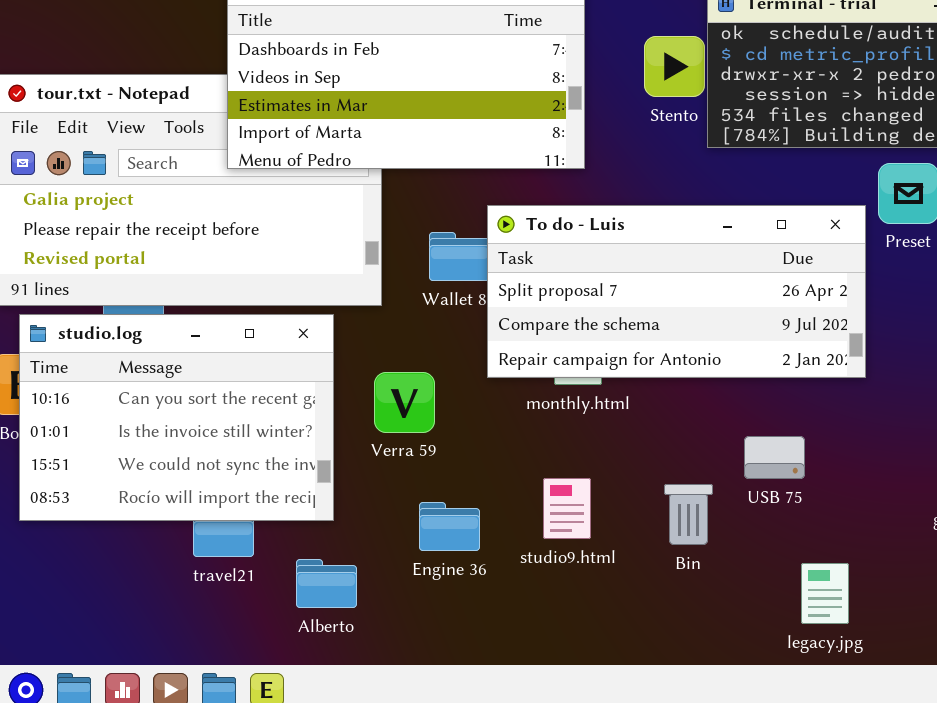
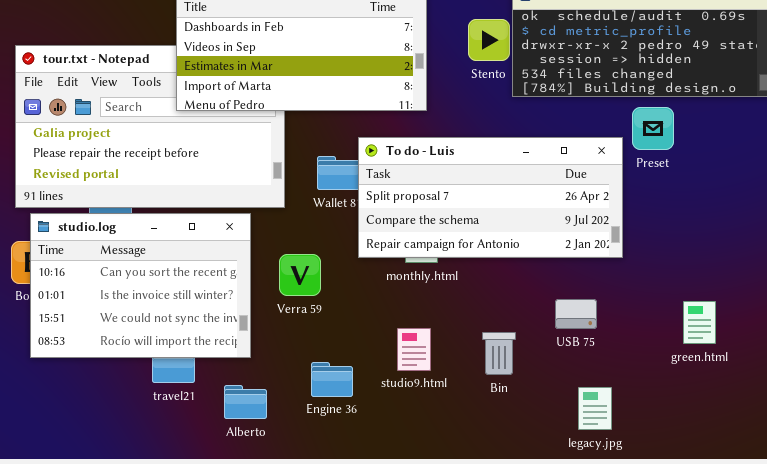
USB 75: [744,436,805,479] -> [555,299,597,329], moved
Engine 36: [419,502,480,551] -> [311,362,353,397], moved

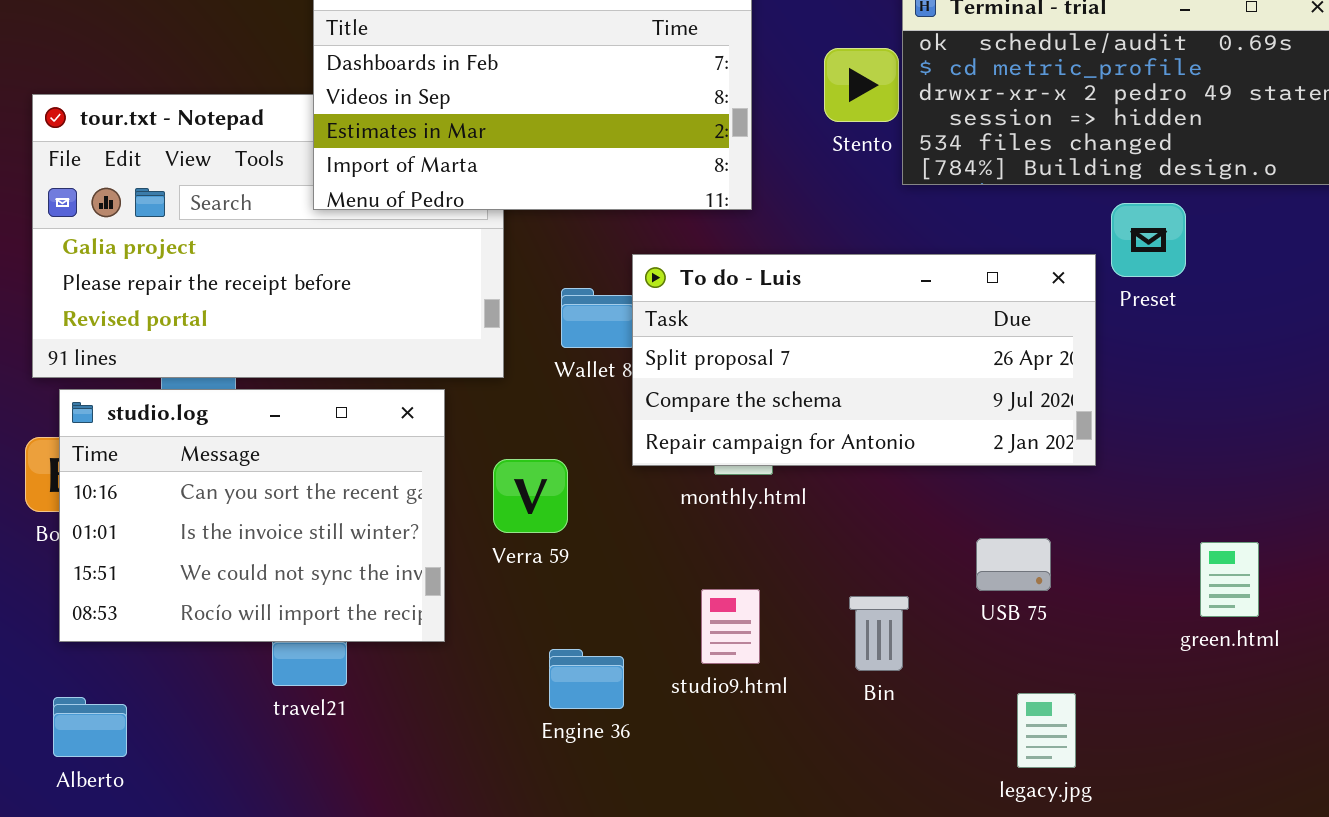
Alberto: [224,385,267,419] -> [53,697,127,757], moved

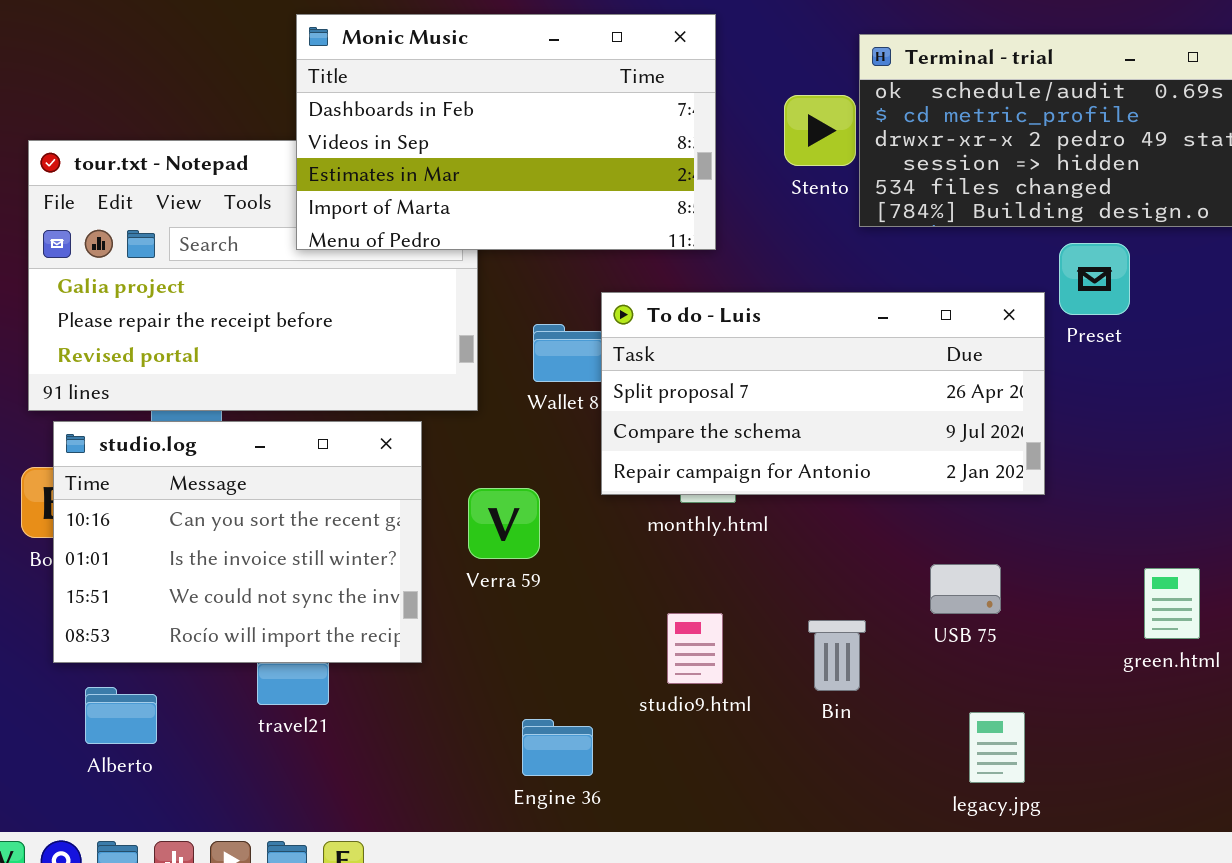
Engine 36: [549,649,624,709] -> [522,719,593,776], moved
Alberto: [53,697,127,757] -> [85,687,157,744], moved

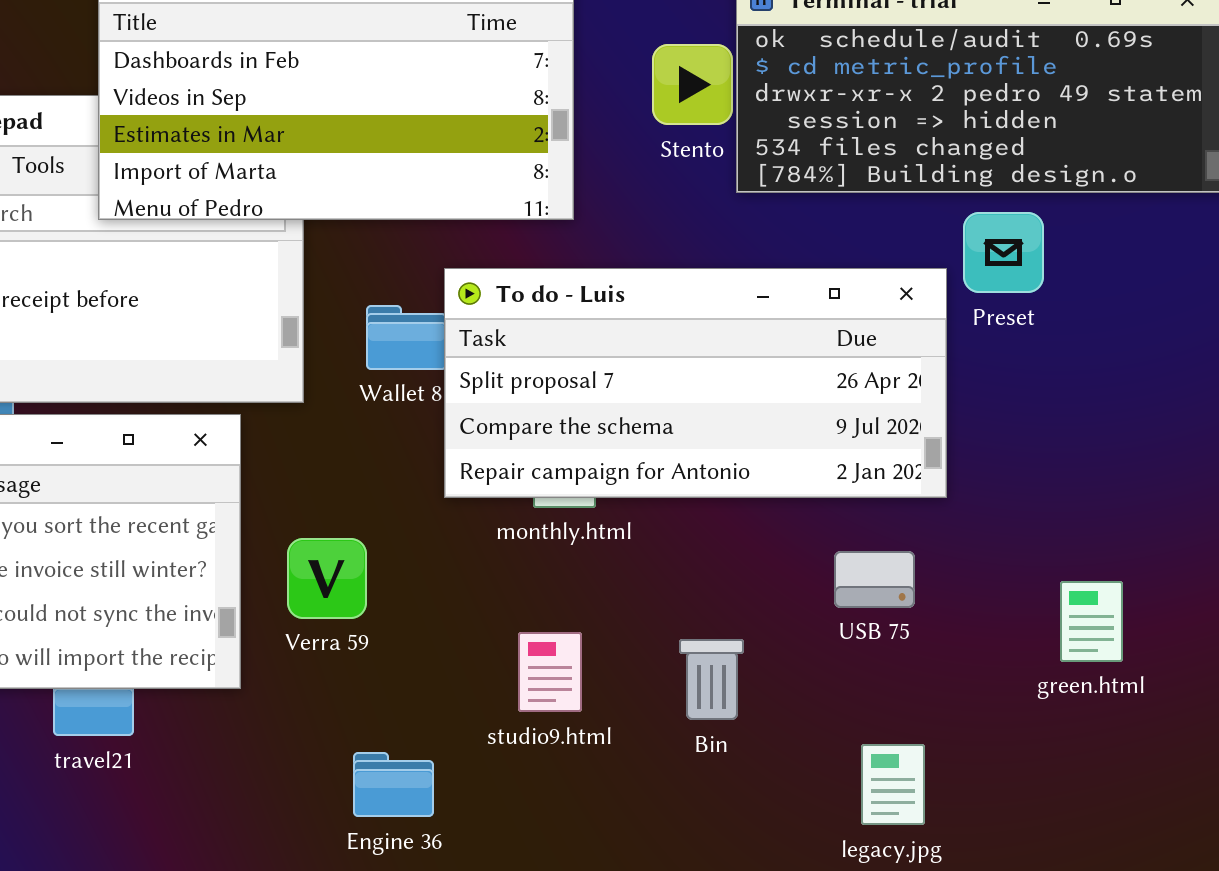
Verra 59: [468,488,540,559] -> [287,538,367,619], moved
USB 75: [930,564,1001,614] -> [834,551,915,608], moved

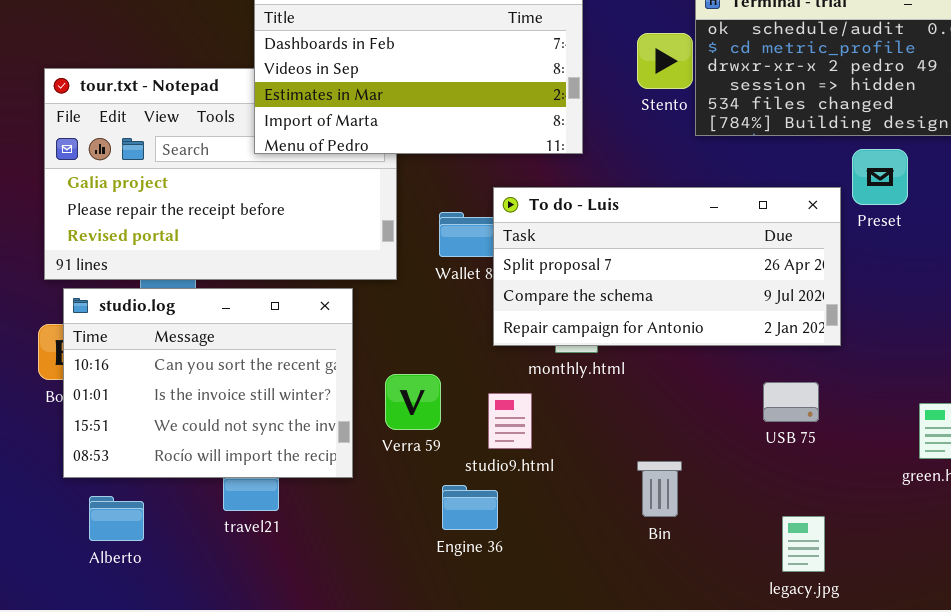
studio9.html: [518,632,582,712] -> [488,393,532,449], moved
Bin: [679,639,744,720] -> [637,461,682,517], moved
Engine 36: [353,752,434,817] -> [442,485,498,530], moved

